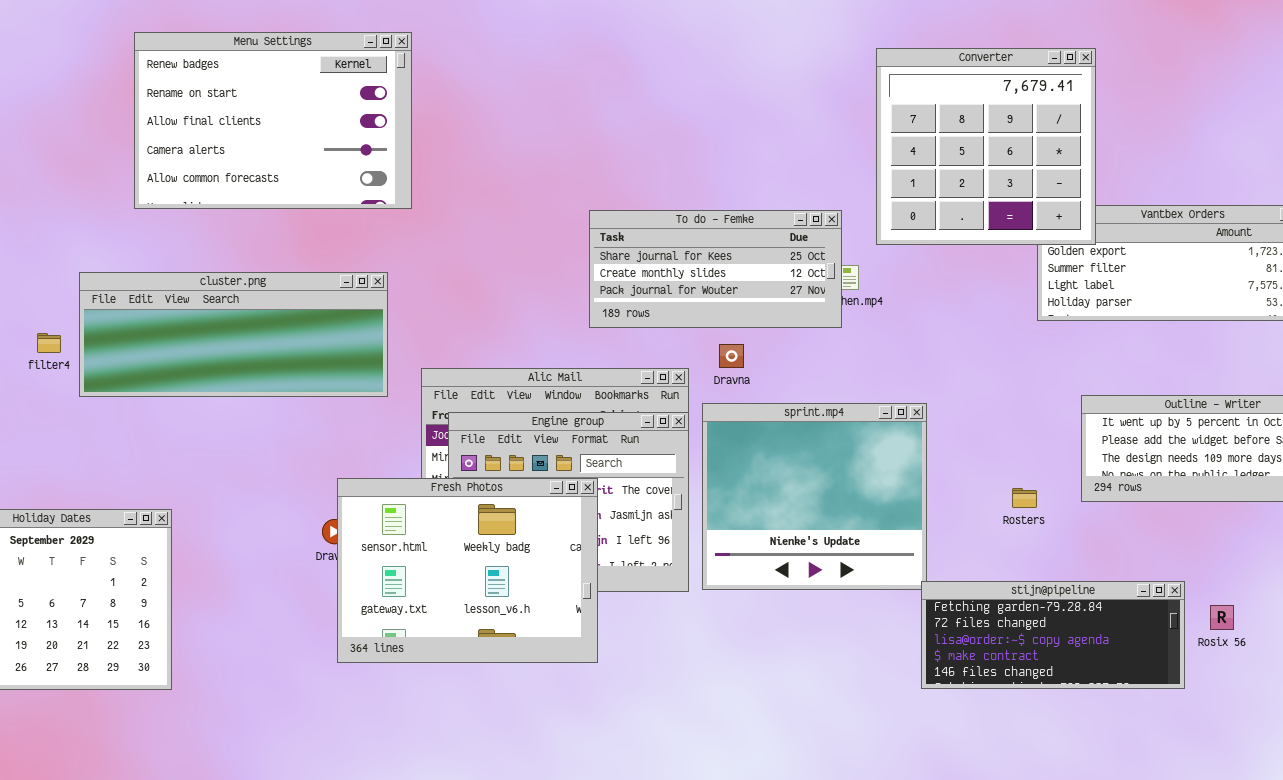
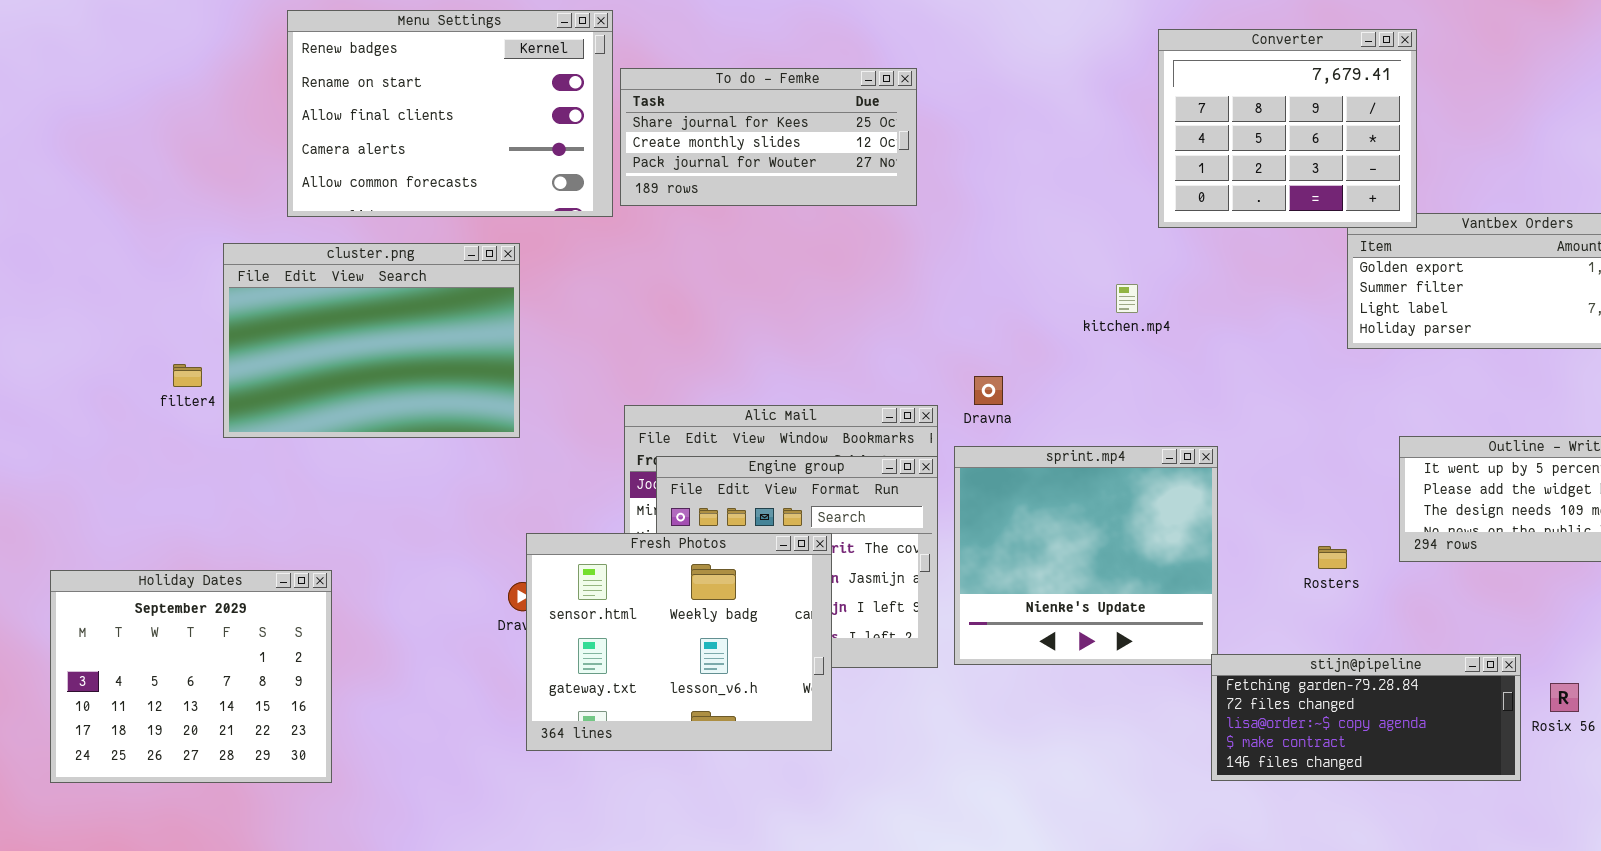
Converter: [876,48,1096,245] -> [1158,29,1417,228], resized
To do - Femke: [589,210,842,328] -> [620,68,917,206], moved
cluster.png: [79,272,388,397] -> [223,243,520,438], resized

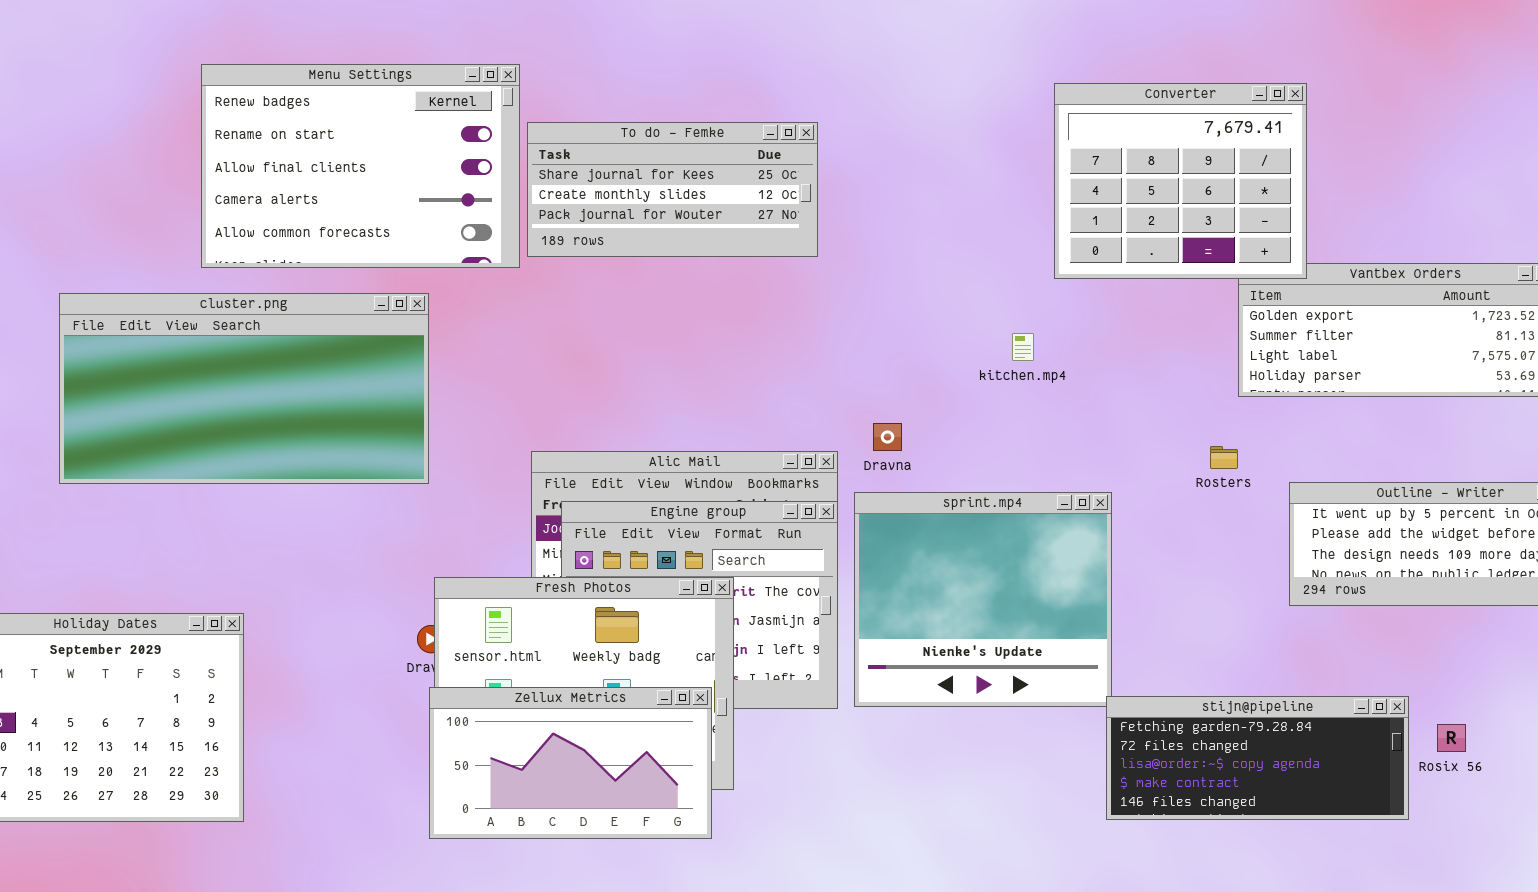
cluster.png: [223,243,520,438] -> [59,293,429,484], resized
Rosters: [1318,546,1347,569] -> [1210,446,1238,469], moved
Zellux Metrics: none -> [429,687,712,839], opened

